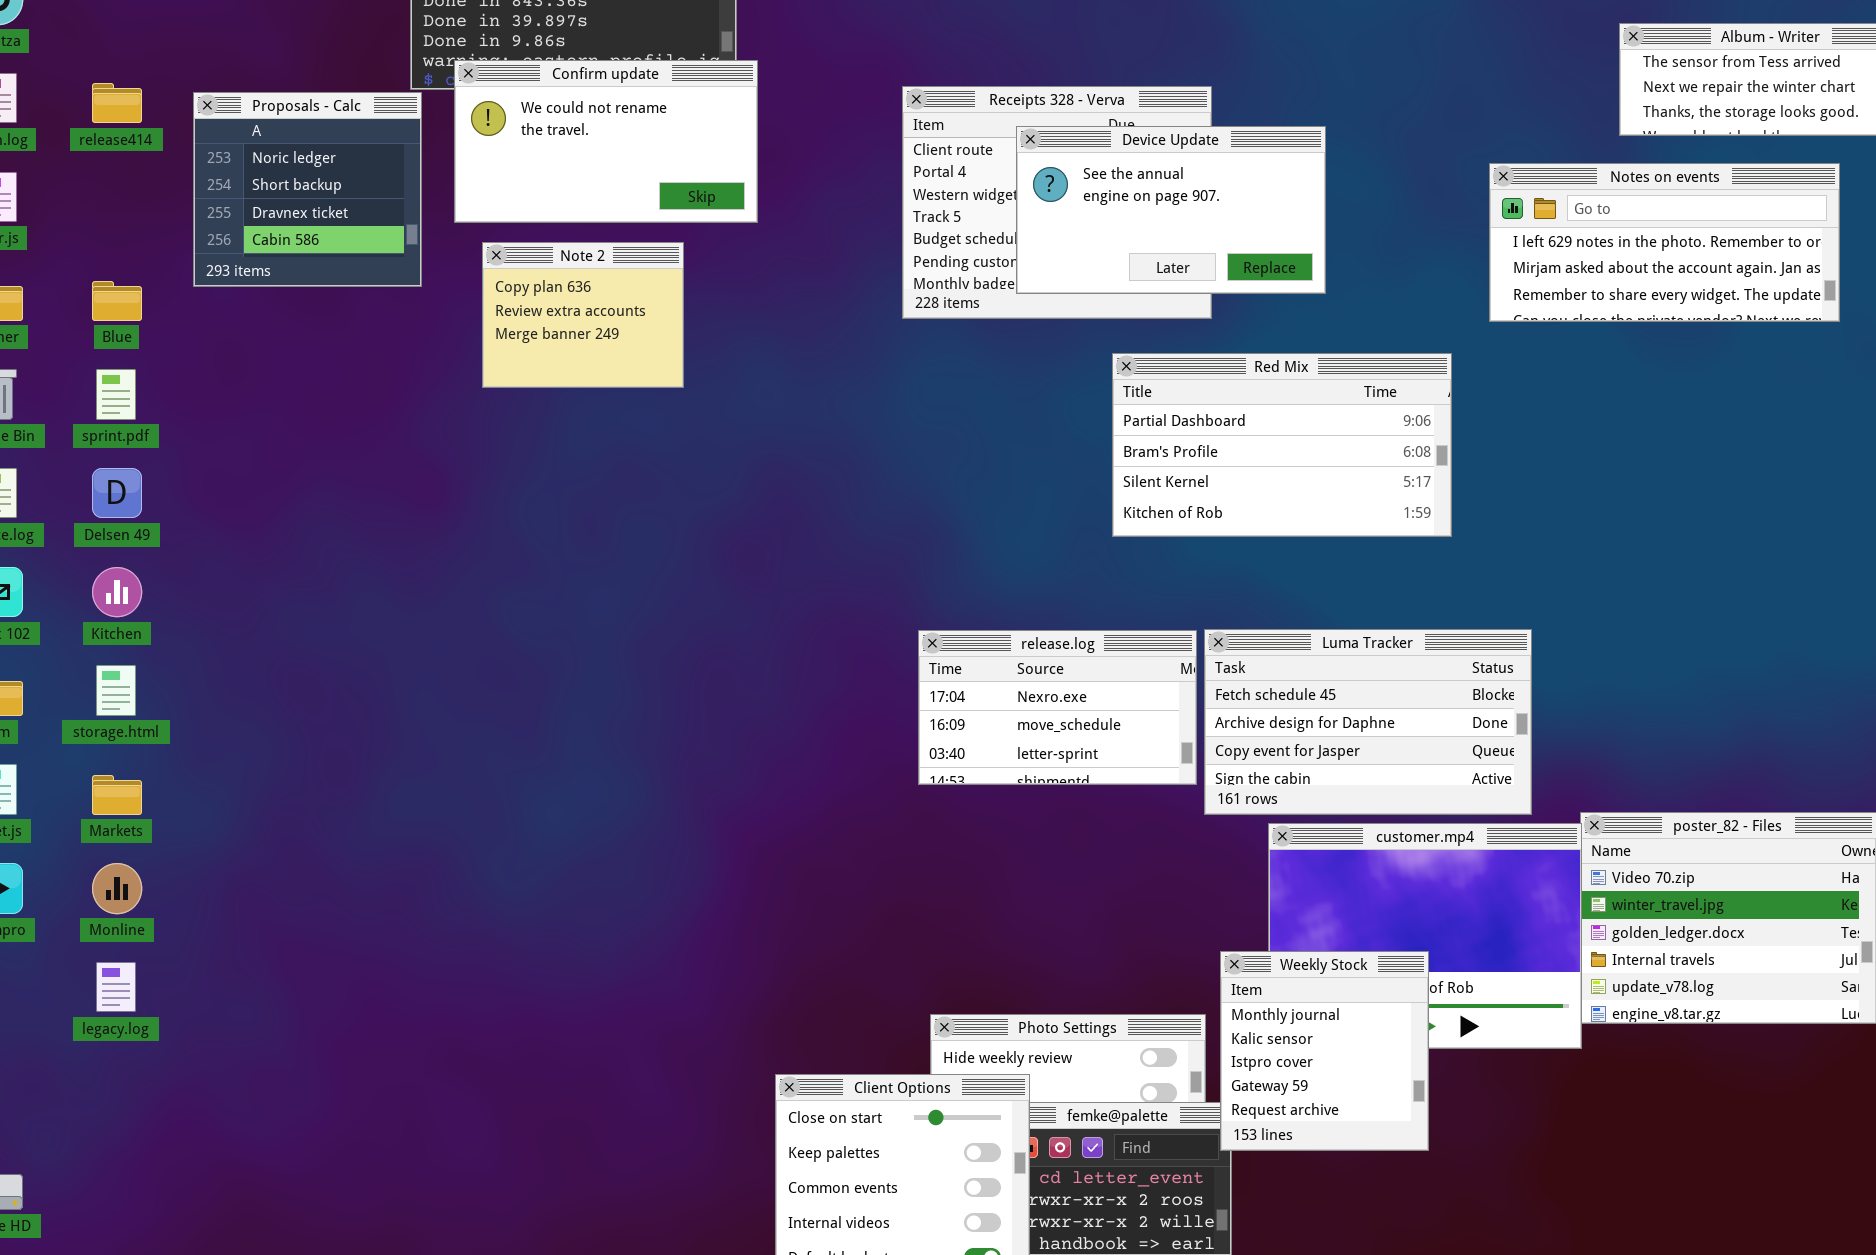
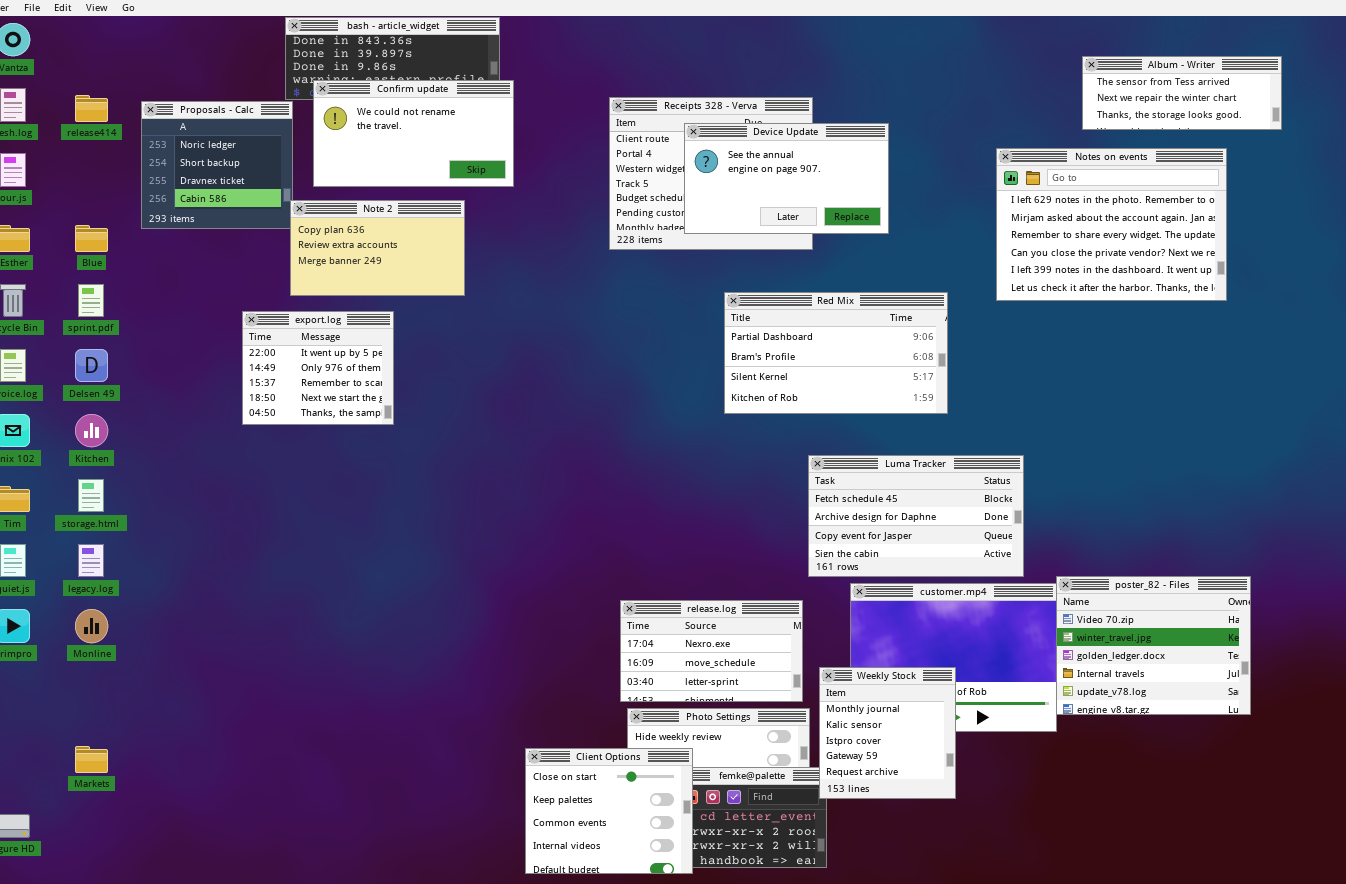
Notes on events: [1489,163,1840,322] -> [996,148,1227,301], resized
Note 2: [482,242,684,388] -> [290,200,465,296], resized
Red Mix: [1112,353,1452,537] -> [724,292,948,414], moved
export.log: none -> [242,311,394,425], opened
release.log: [918,630,1197,785] -> [620,600,803,702], moved
Markets: [92,775,142,815] -> [75,746,108,773], moved
legacy.log: [96,962,136,1012] -> [78,544,104,577], moved

